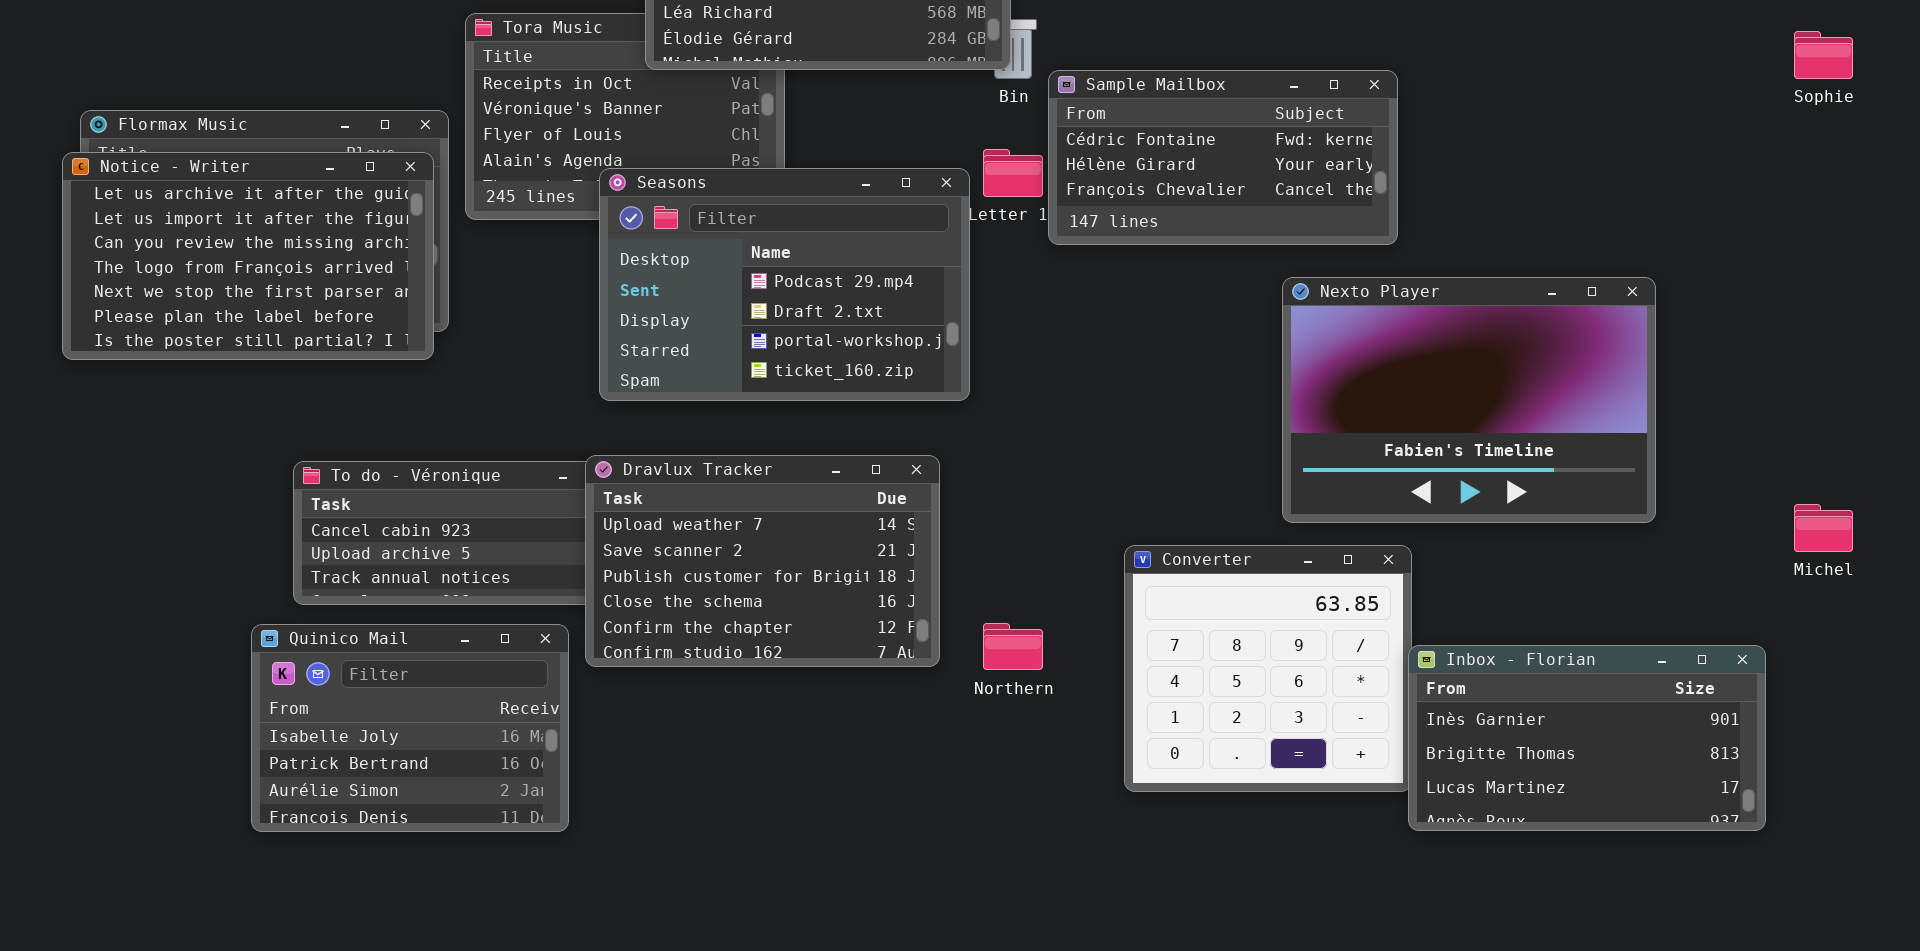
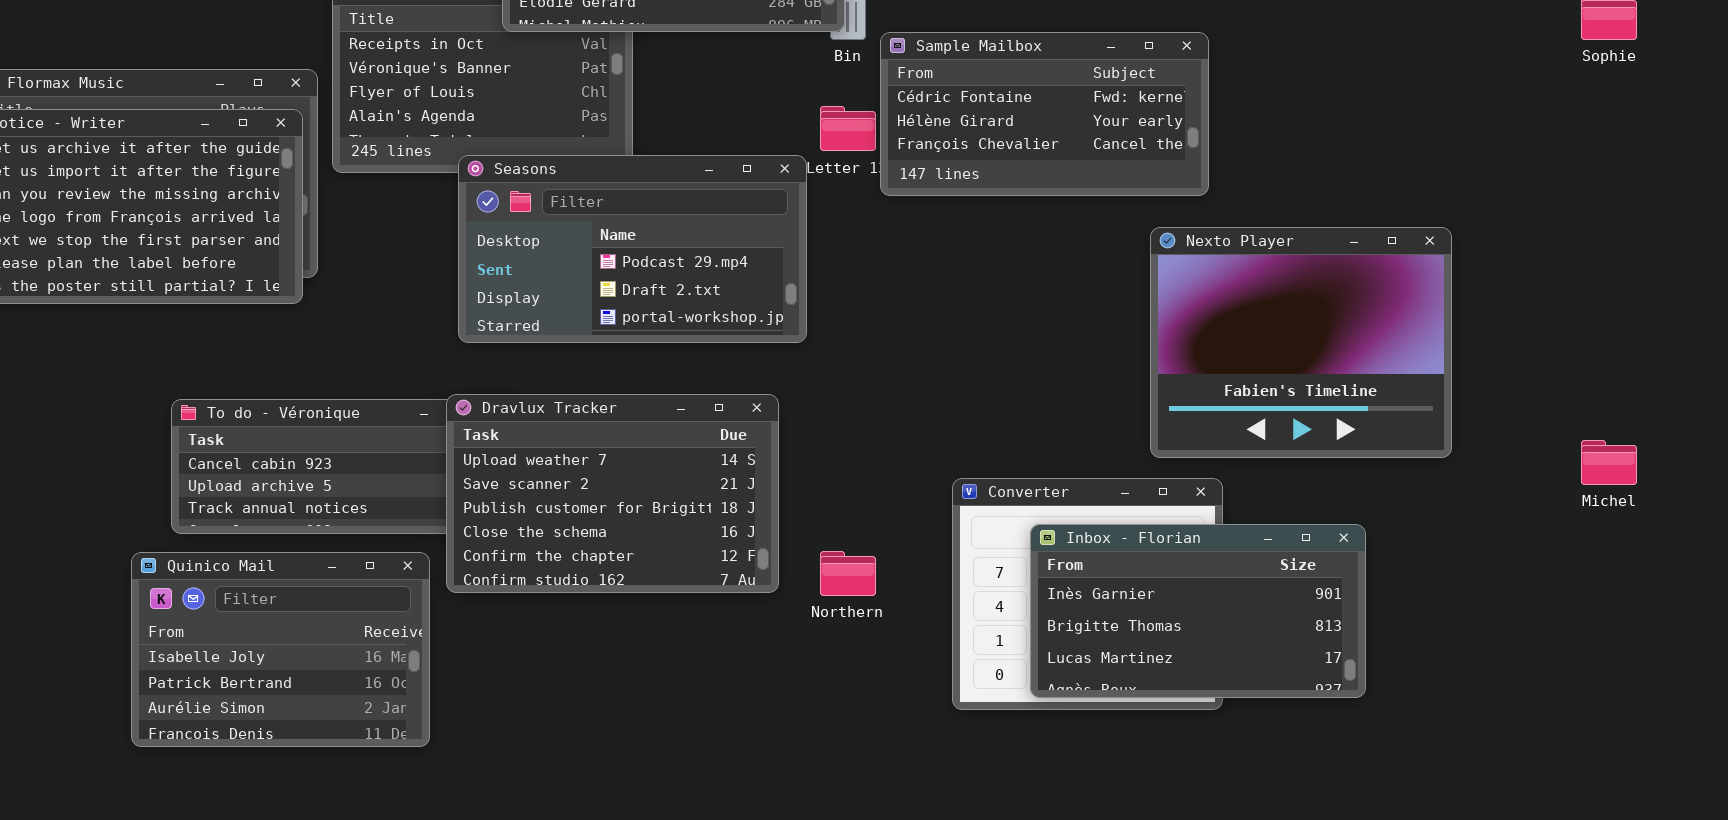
Seasons: [599,168,970,401] -> [458,155,807,343], resized
Nexto Player: [1282,277,1656,523] -> [1150,227,1452,458], resized
Inbox - Florian: [1408,645,1766,831] -> [1030,524,1366,698], moved

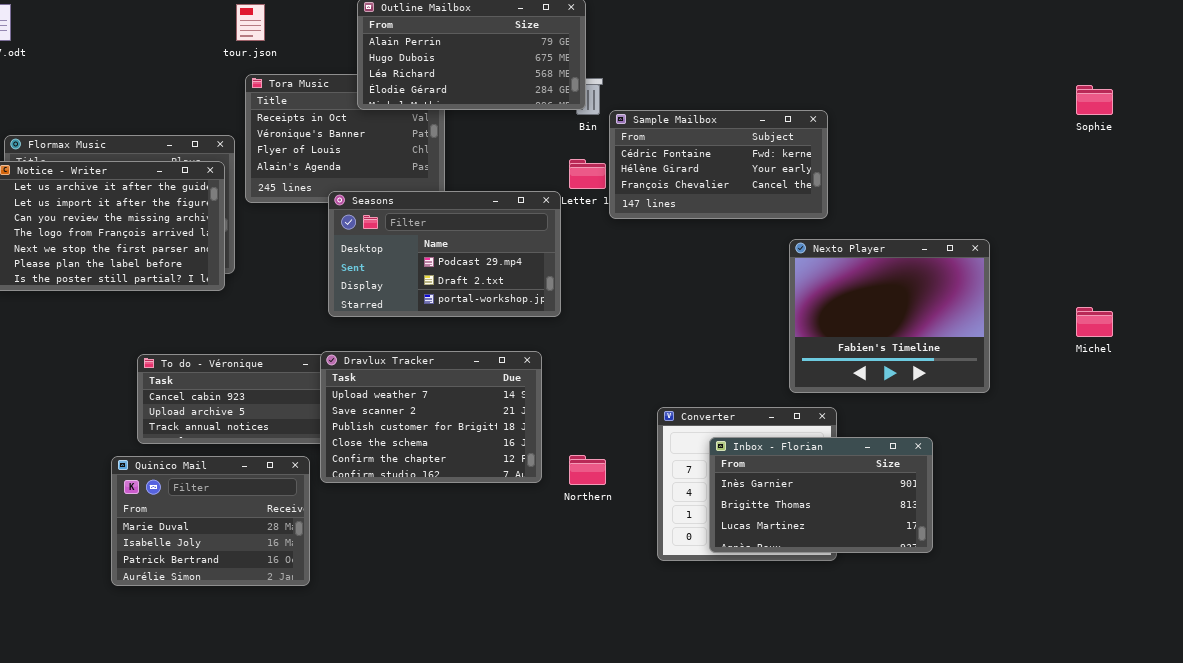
Michel: [1581,440,1637,485] -> [1076,307,1113,337], moved
Quinico Mail: [131,552,430,747] -> [111,456,310,586], scrolled up 1 row

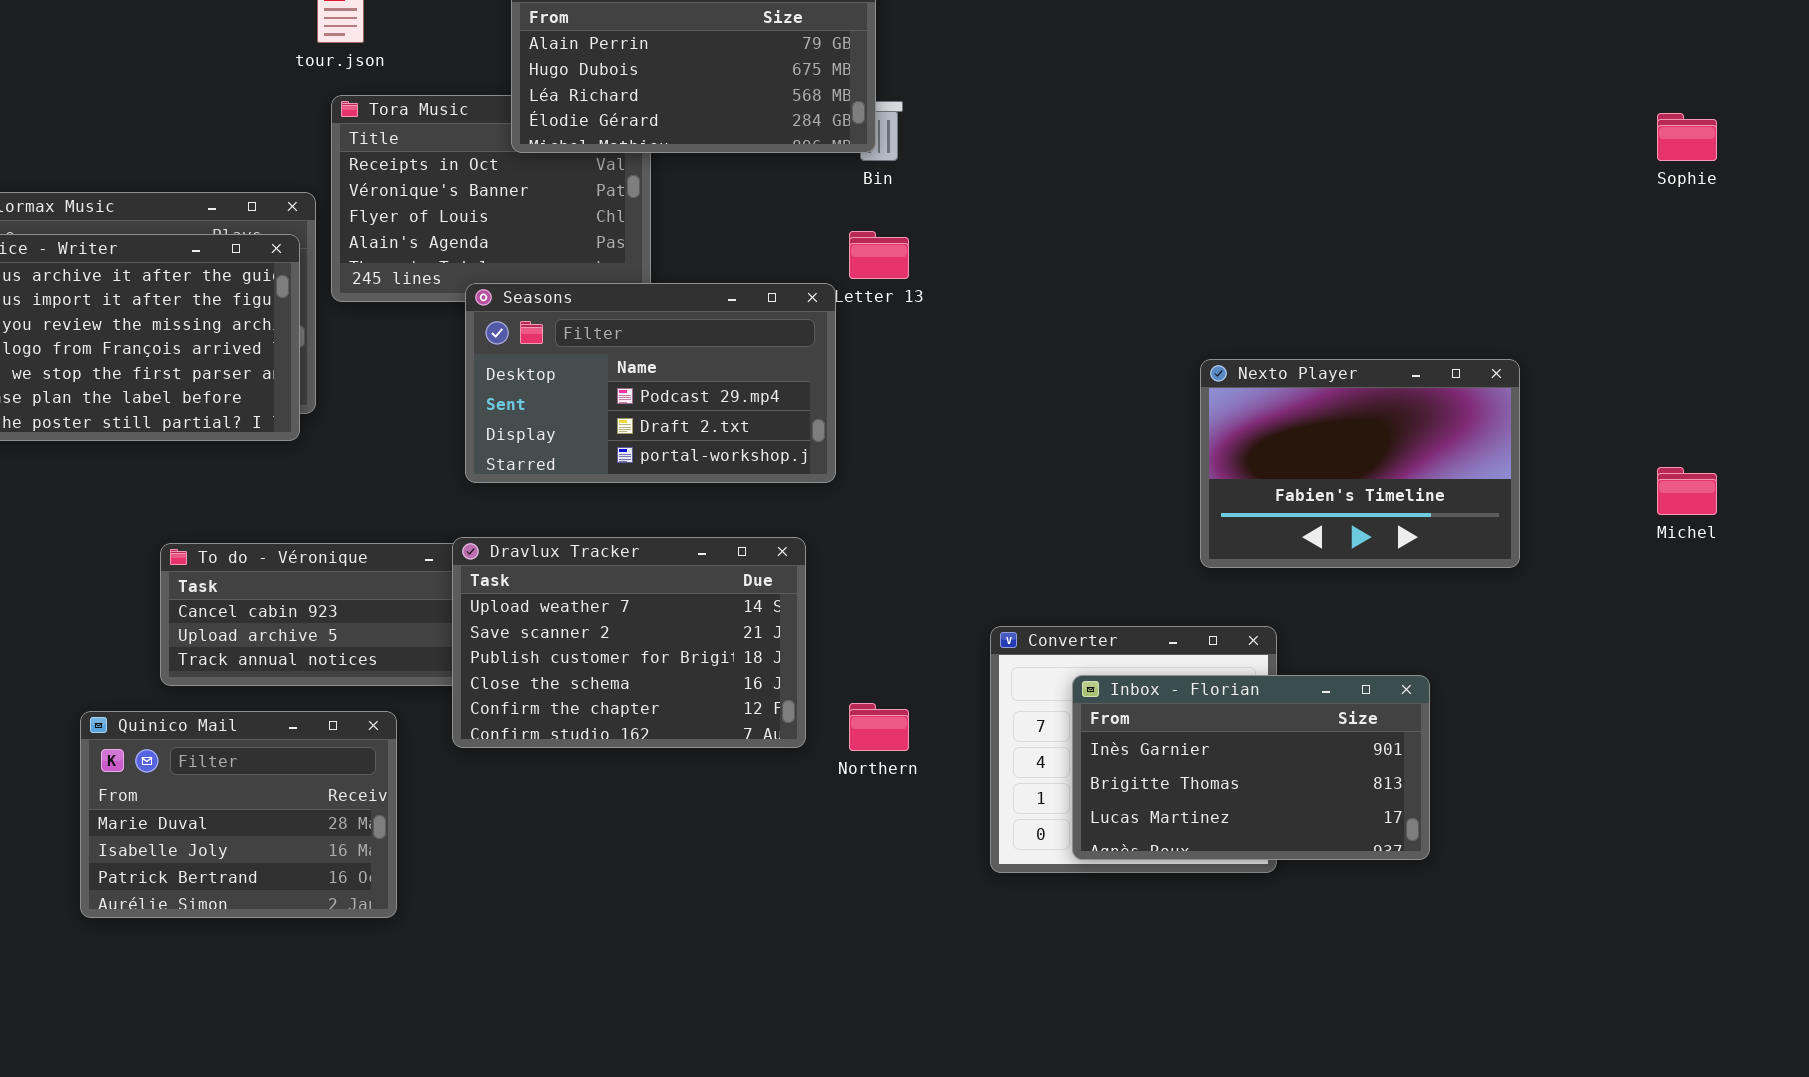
Sample Mailbox: [609,110,828,219] -> none, closed
Nexto Player: [789,239,990,393] -> [1200,359,1520,568], resized
Quinico Mail: [111,456,310,586] -> [80,711,397,918], moved

